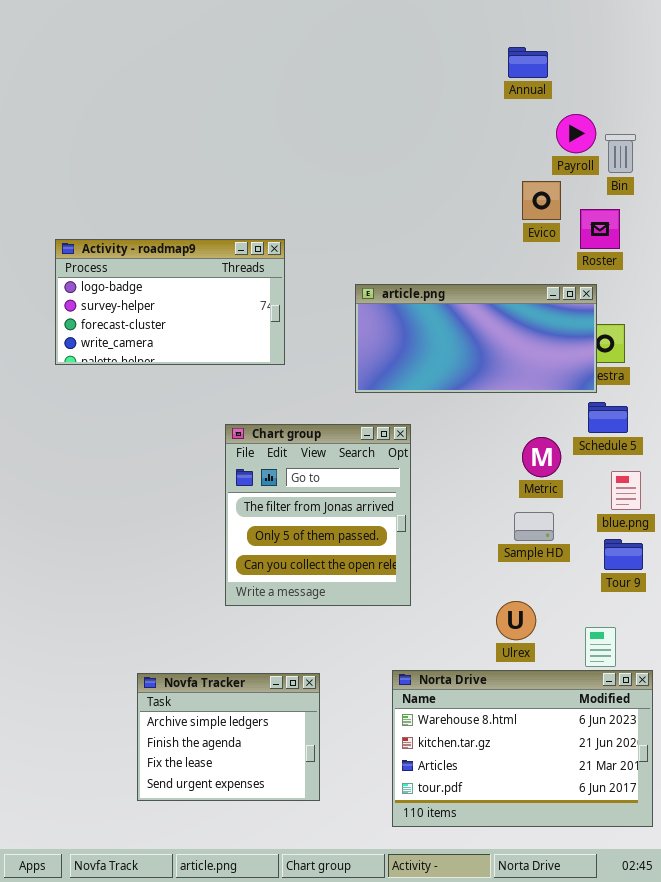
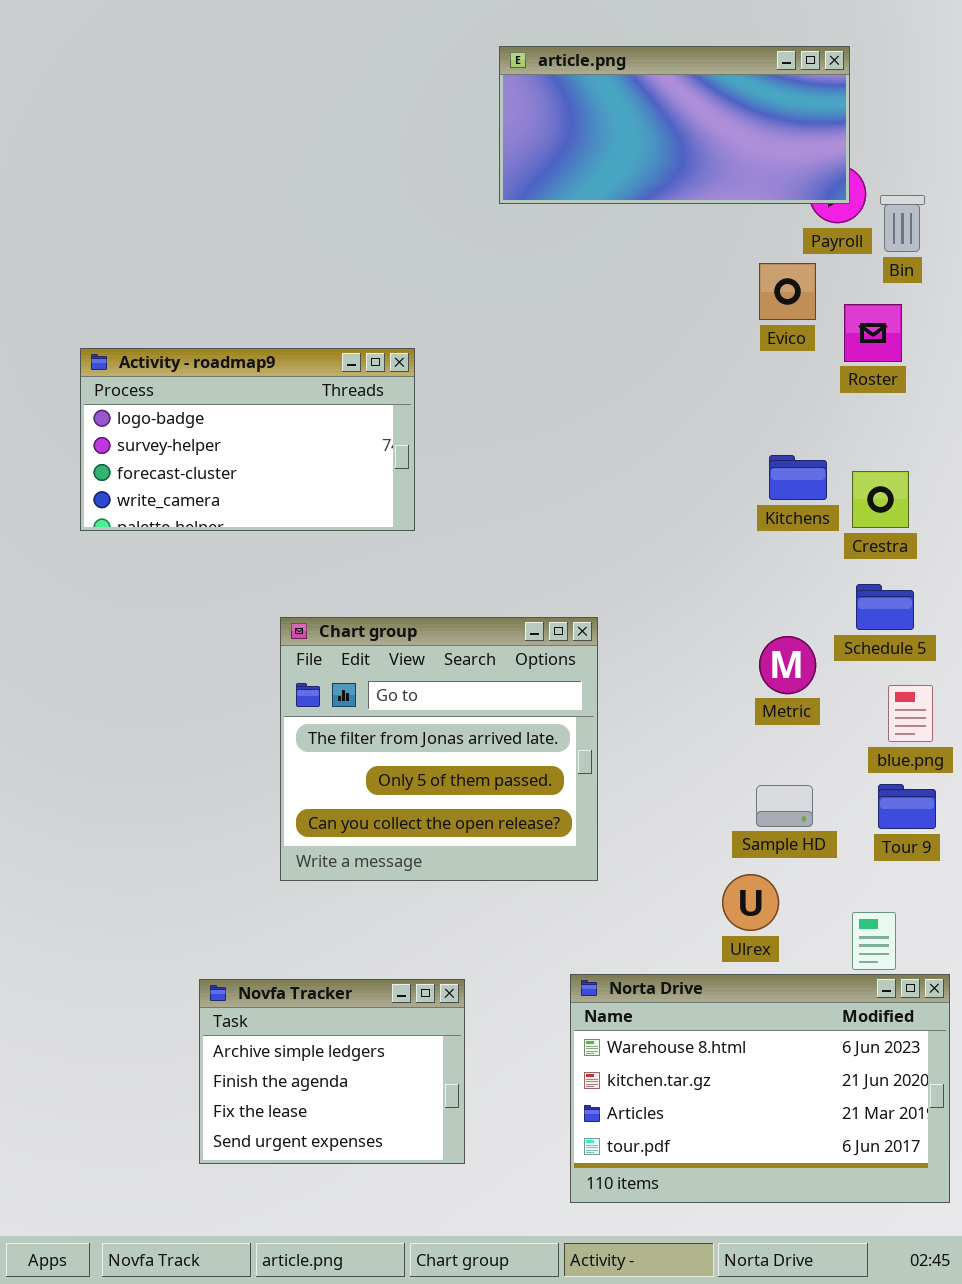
article.png: [355,284,597,393] -> [499,46,850,204], moved
Chart group: [225,424,411,606] -> [280,617,598,881], resized
Sample HD: [514,512,554,541] -> [756,785,813,827], moved

